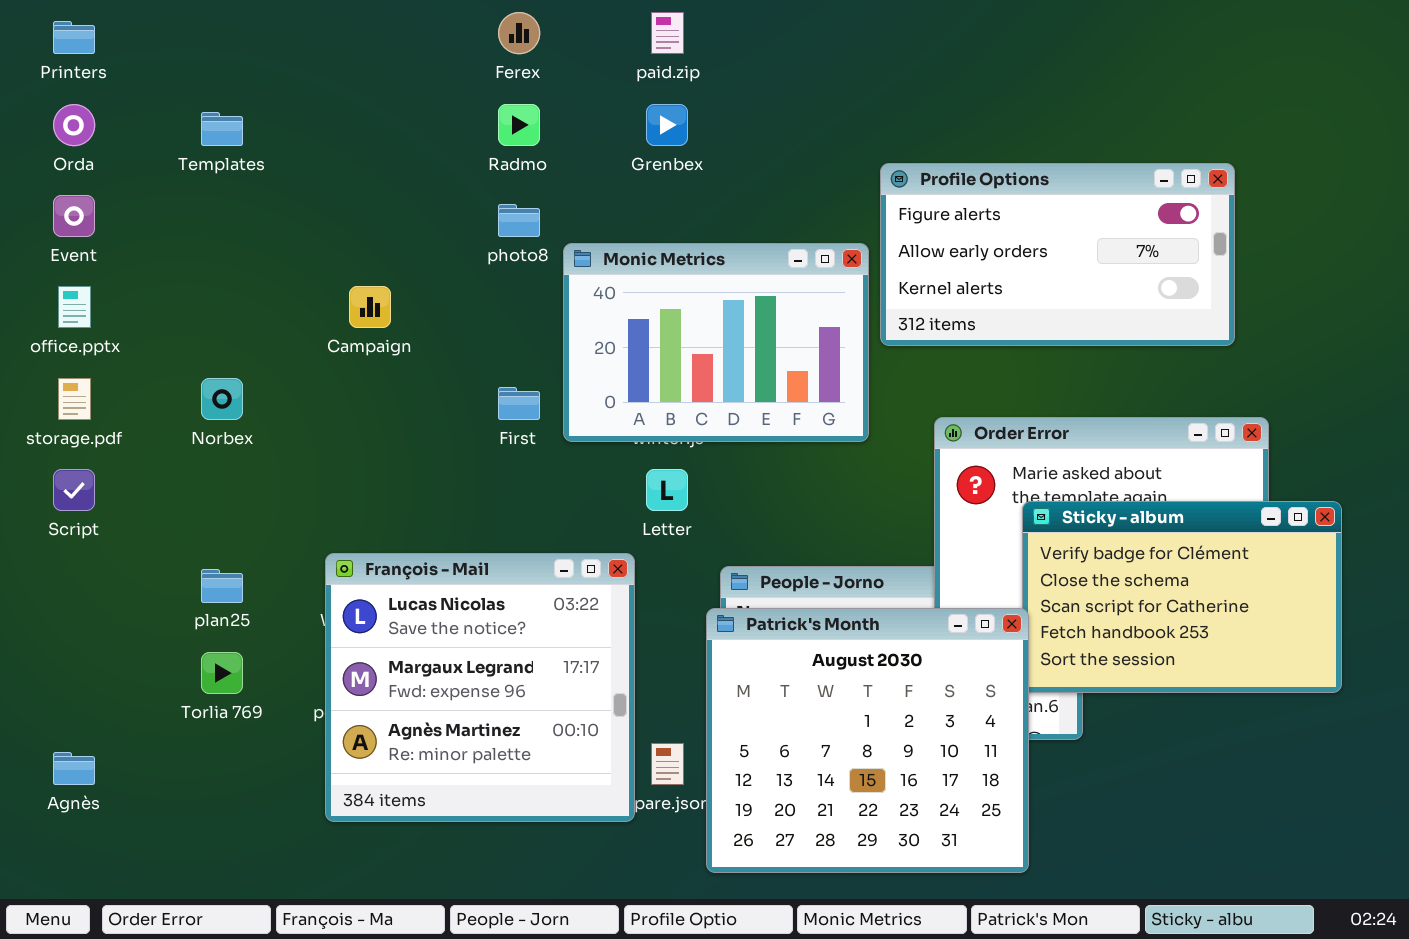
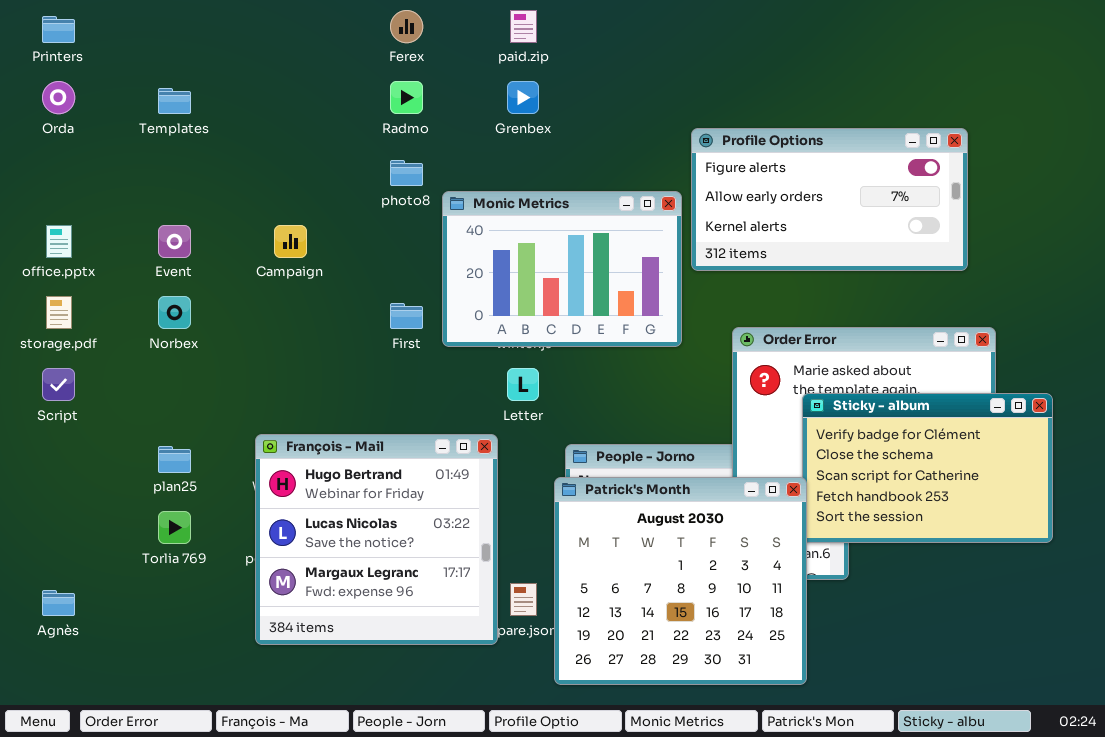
Event: [53,195,95,237] -> [158,225,191,258], moved
François - Mail: [325,553,635,822] -> [255,434,498,645], scrolled up 1 row

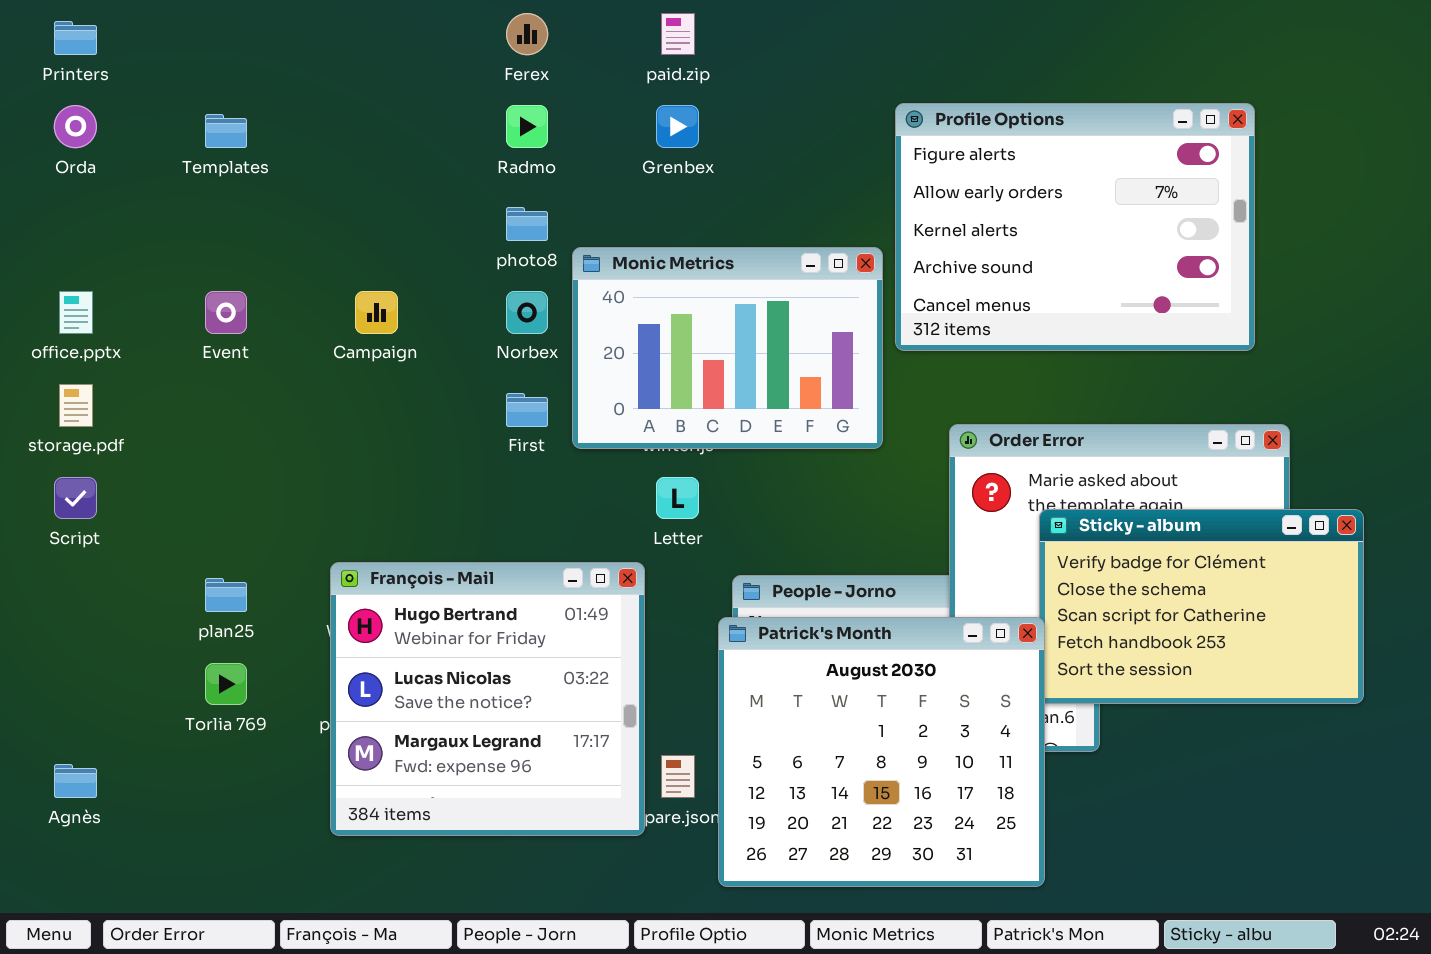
Profile Options: [691,128,968,271] -> [895,103,1255,351], resized
Norbex: [158,296,191,329] -> [506,291,548,334], moved

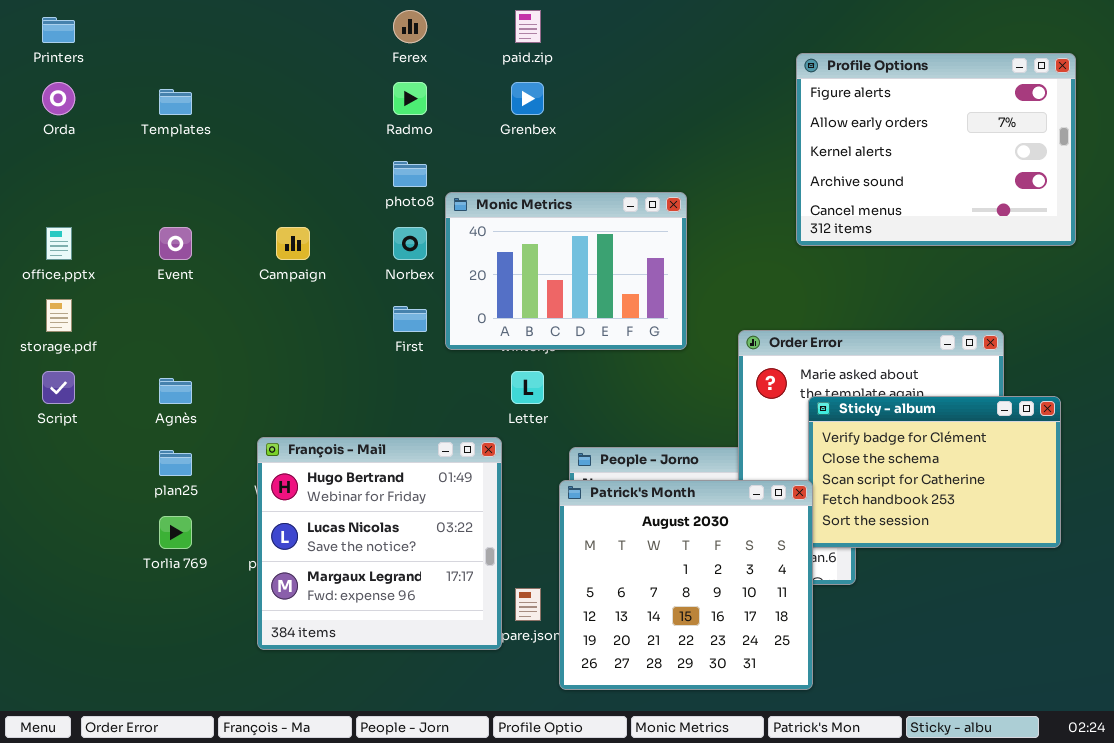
Profile Options: [895,103,1255,351] -> [796,53,1076,246], moved
Agnès: [54,764,97,798] -> [159,378,192,404], moved

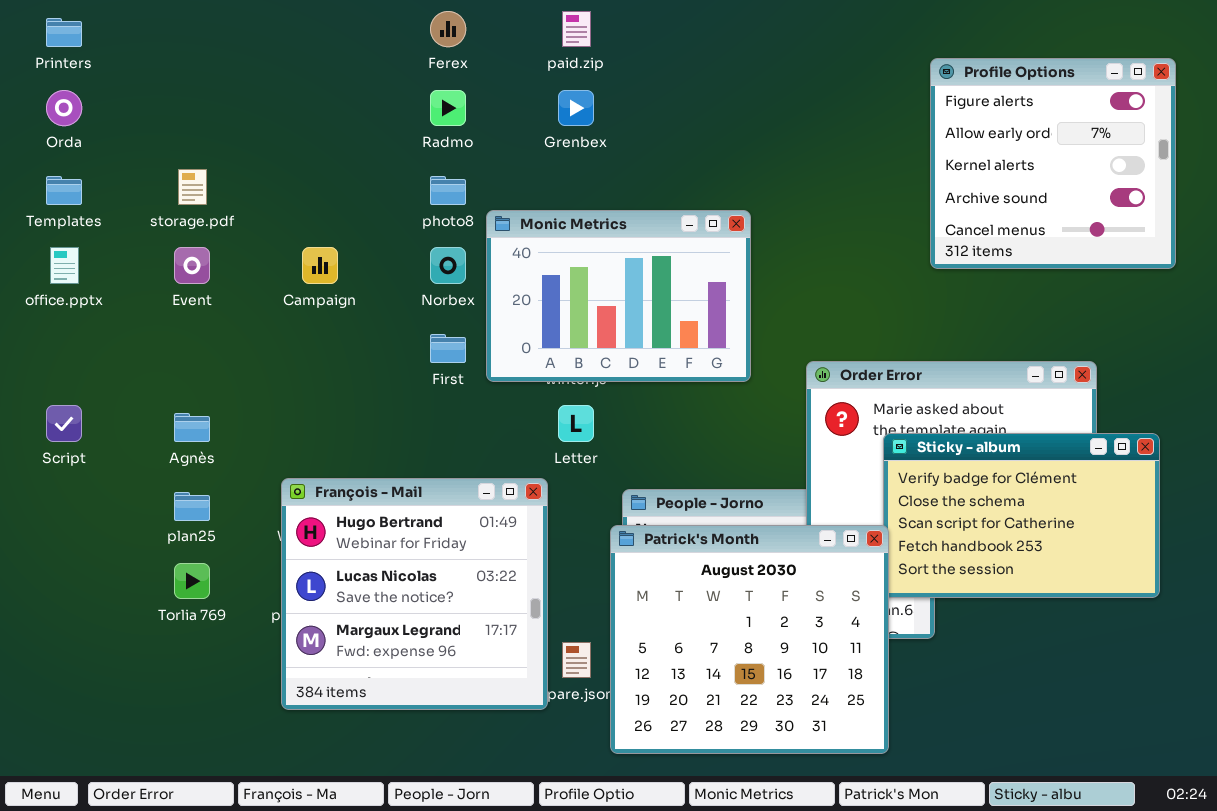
Profile Options: [796,53,1076,246] -> [930,58,1176,269], resized
Templates: [159,89,192,115] -> [46,176,82,205], moved
storage.pdf: [46,299,72,332] -> [178,169,207,205], moved

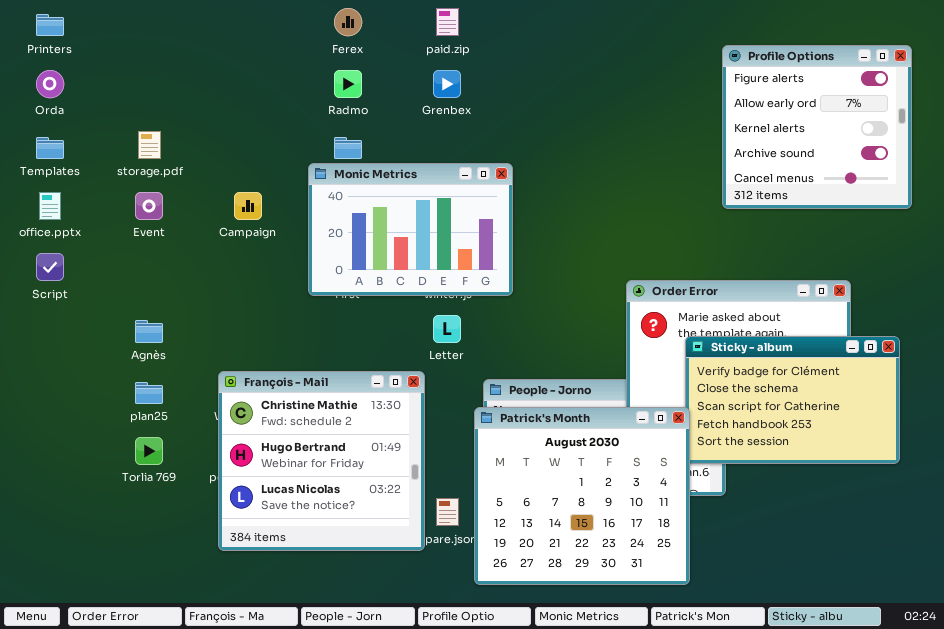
Monic Metrics: [486,210,751,382] -> [308,163,513,296], moved
Script: [46,405,82,442] -> [36,253,64,281], moved
François - Mail: [281,478,548,710] -> [218,371,425,551], scrolled up 1 row

